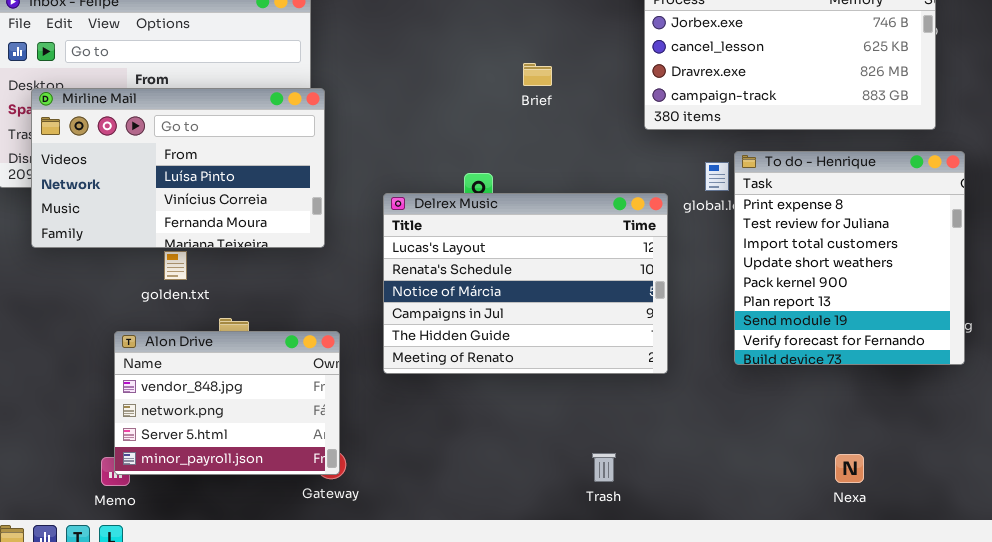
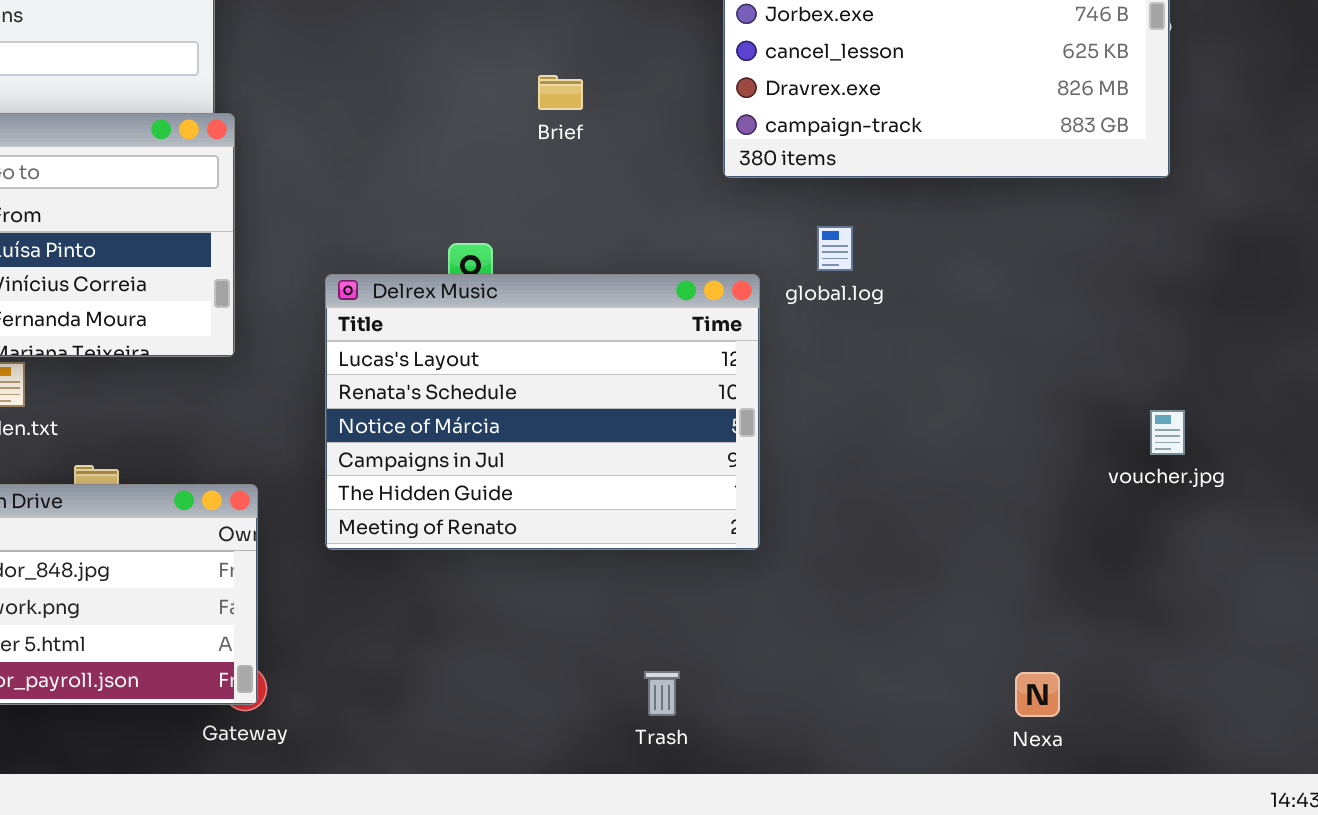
To do - Henrique: [734,151,965,365] -> none, closed

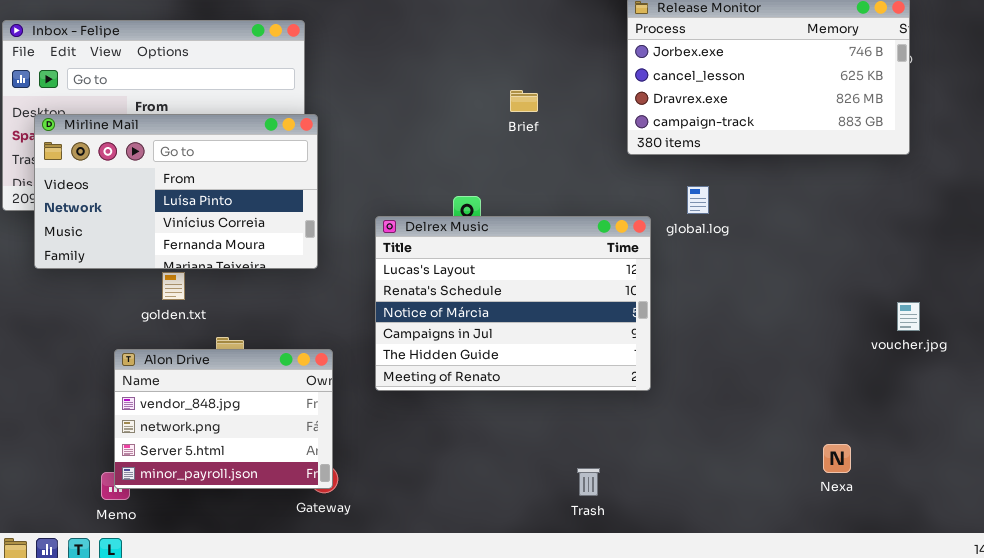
Nexa: [1015,672,1060,717] -> [823,444,851,473], moved

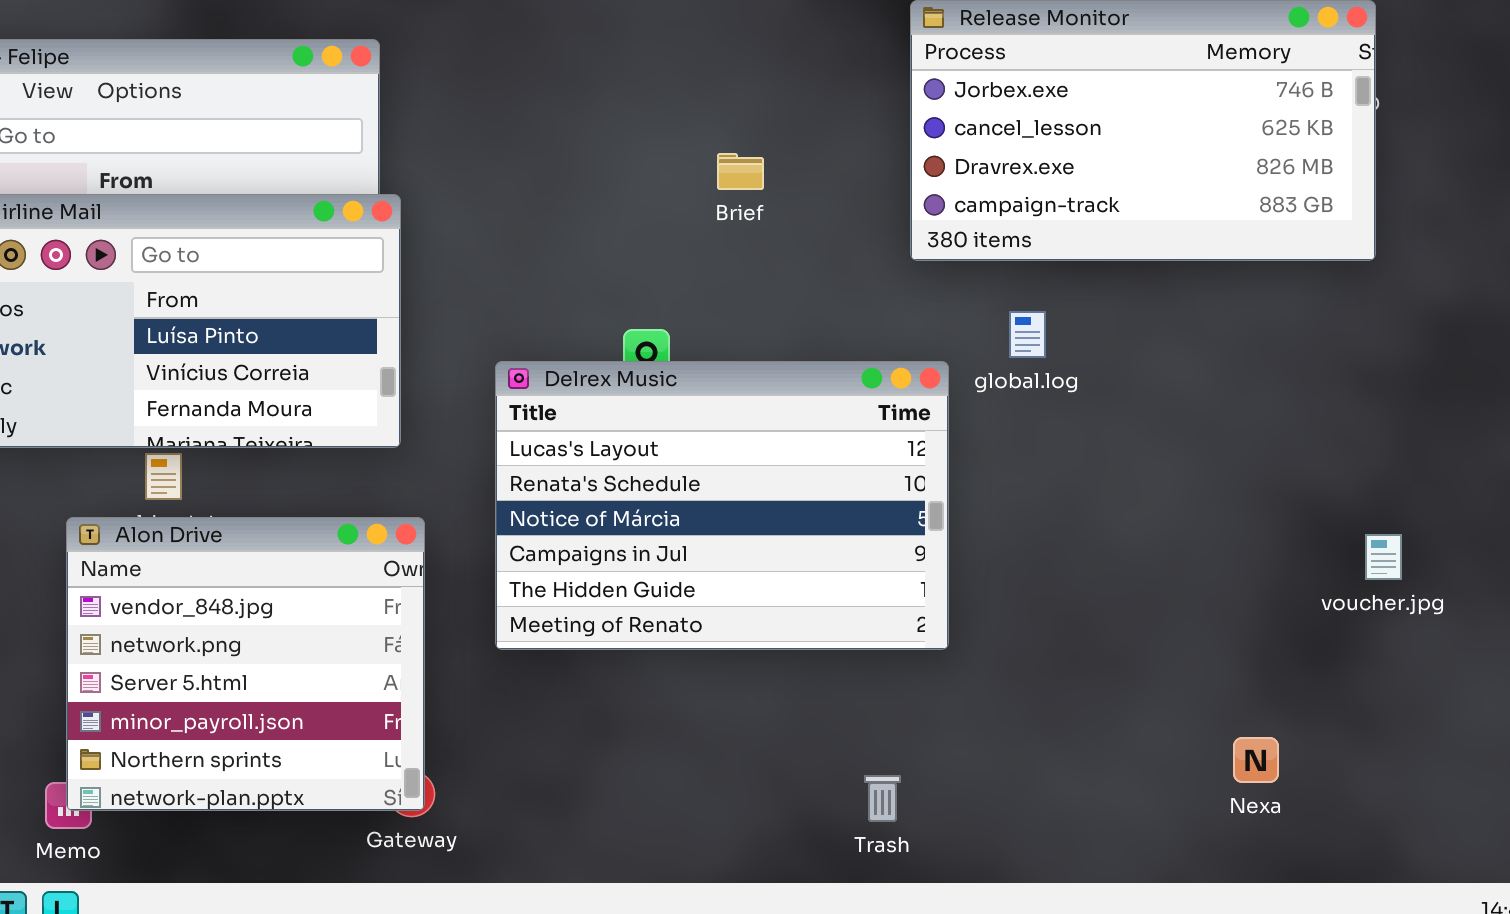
voucher.jpg: [897,302,920,331] -> [1365,534,1402,580], moved
Alon Drive: [114,349,333,489] -> [66,517,425,811], resized
Trash: [577,468,600,496] -> [864,775,901,822], moved

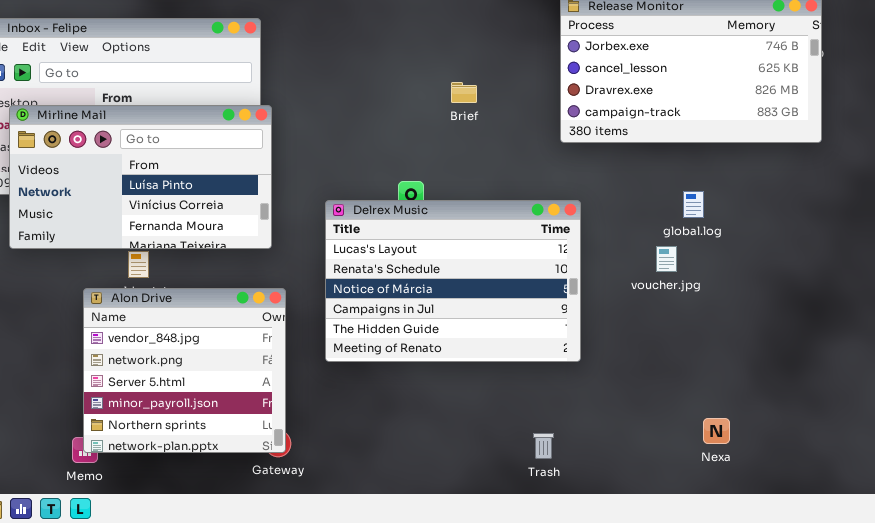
global.log: [1009,311,1046,358] -> [683,191,704,218], moved
voucher.jpg: [1365,534,1402,580] -> [656,246,677,272], moved
Nexa: [1233,737,1279,783] -> [703,418,730,444], moved

